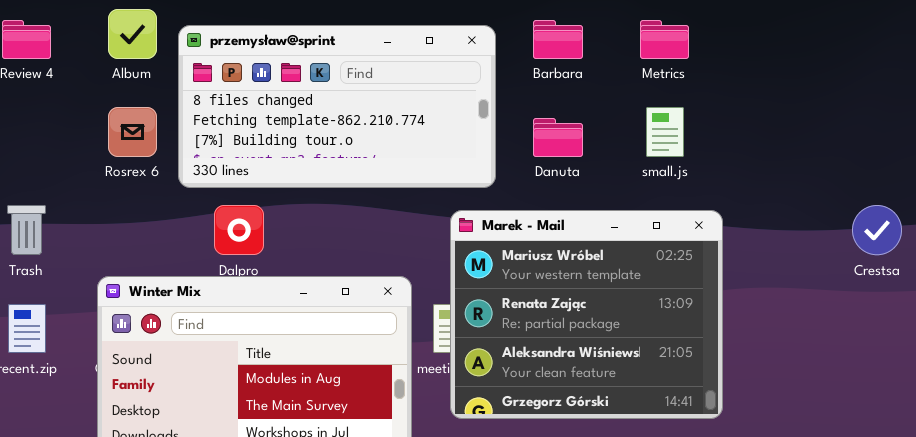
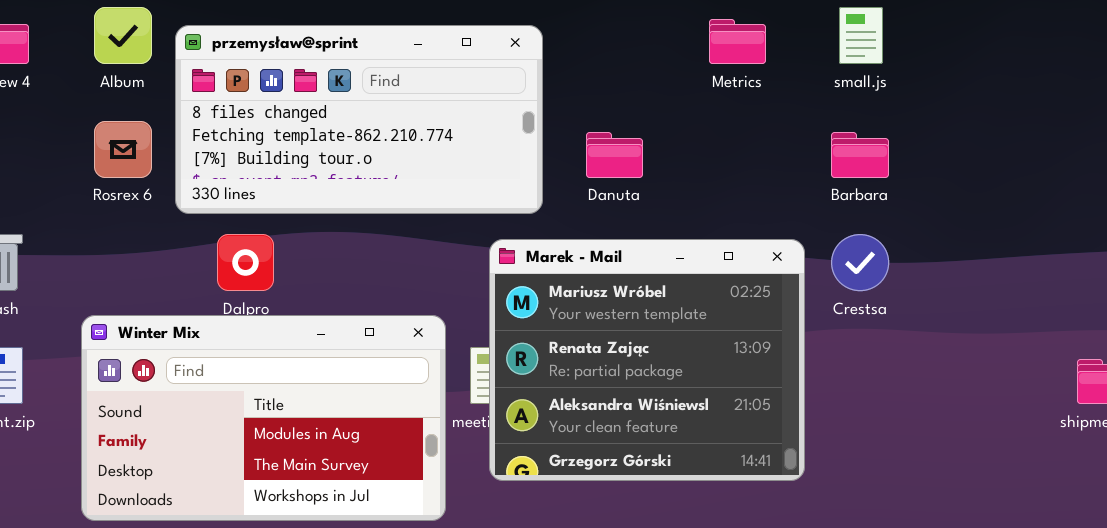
Barbara: [533,20,583,59] -> [831,132,889,178], moved
small.js: [646,107,684,157] -> [839,7,883,64], moved
Crestsa: [852,205,902,255] -> [831,234,889,291], moved

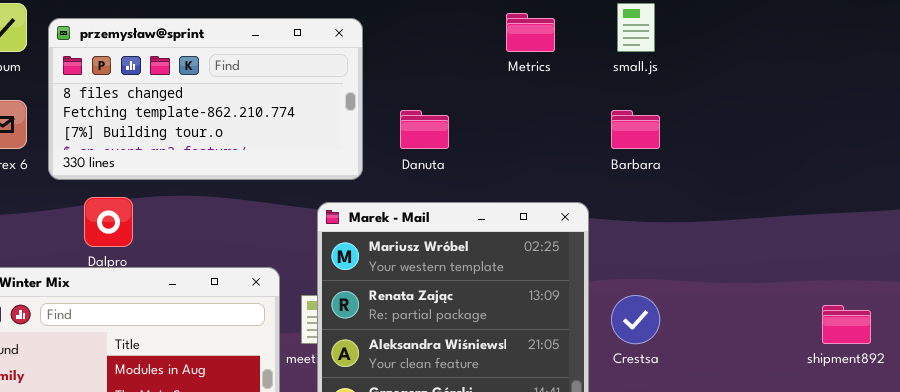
Crestsa: [831,234,889,291] -> [611,295,660,344], moved

